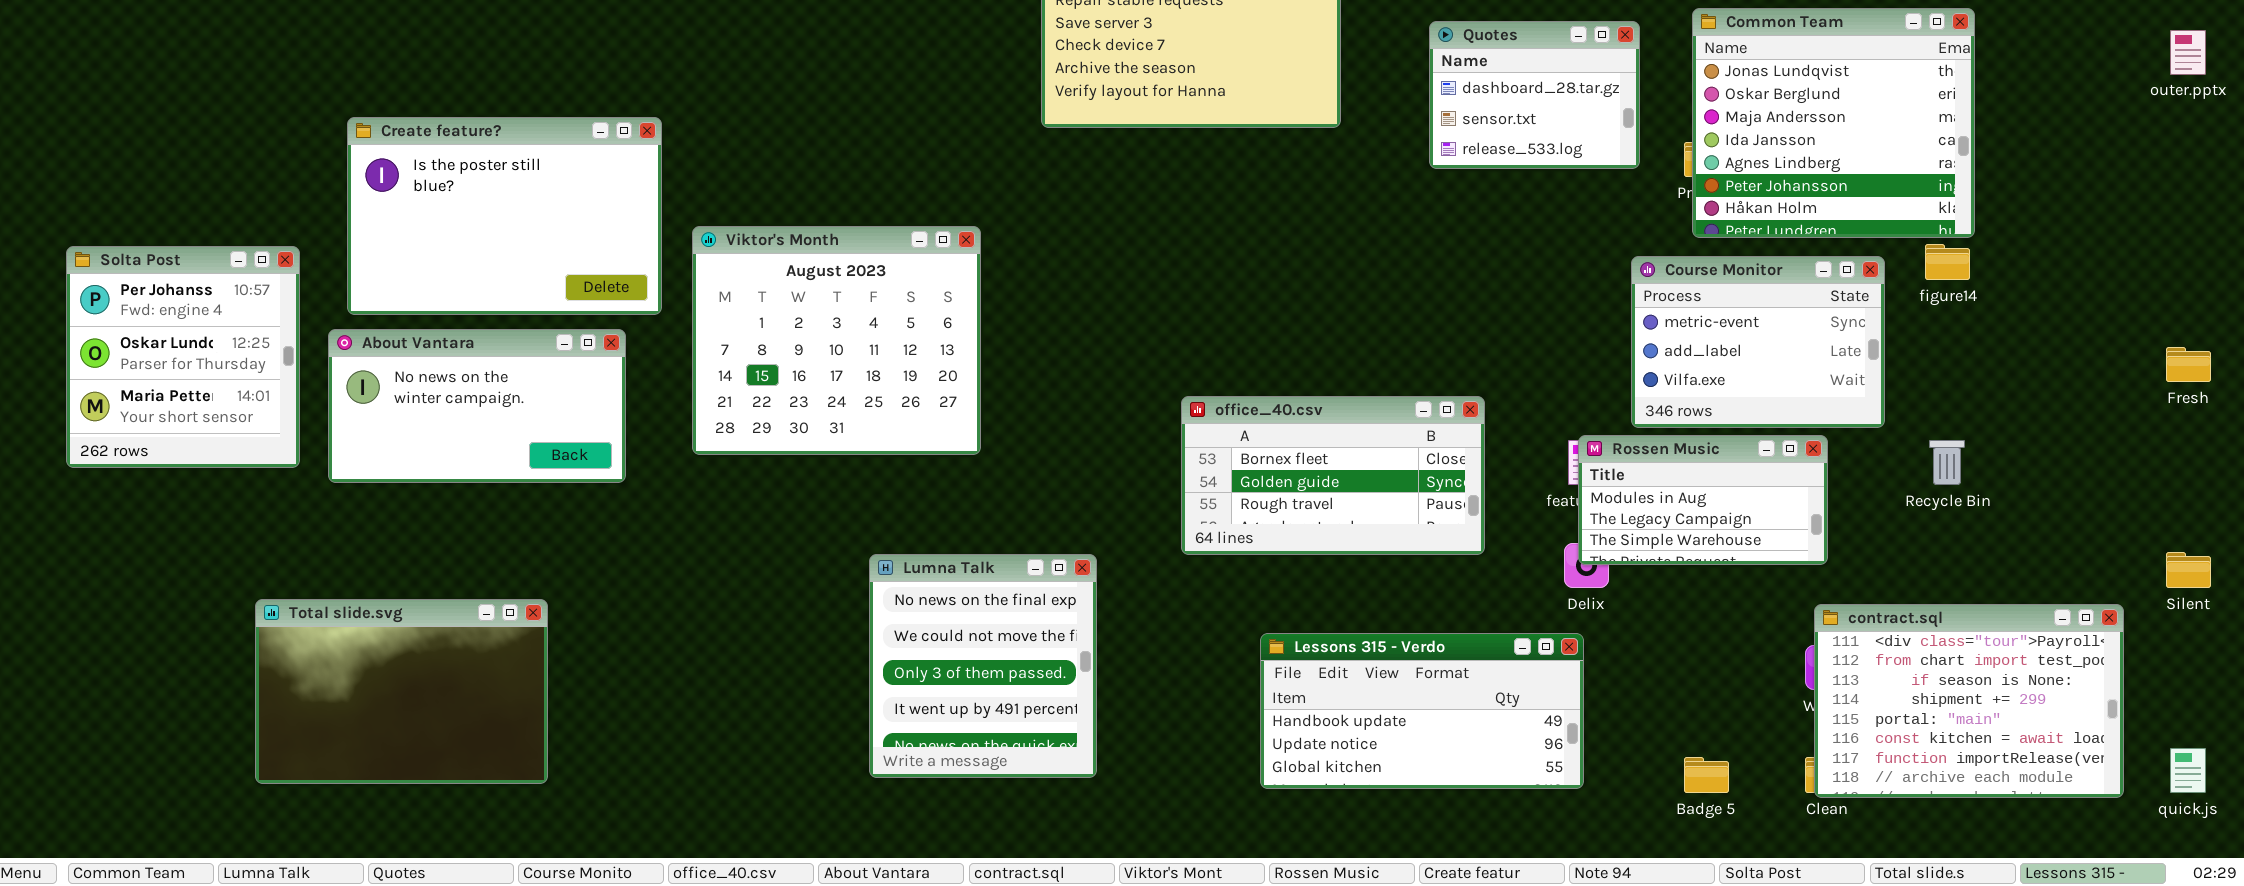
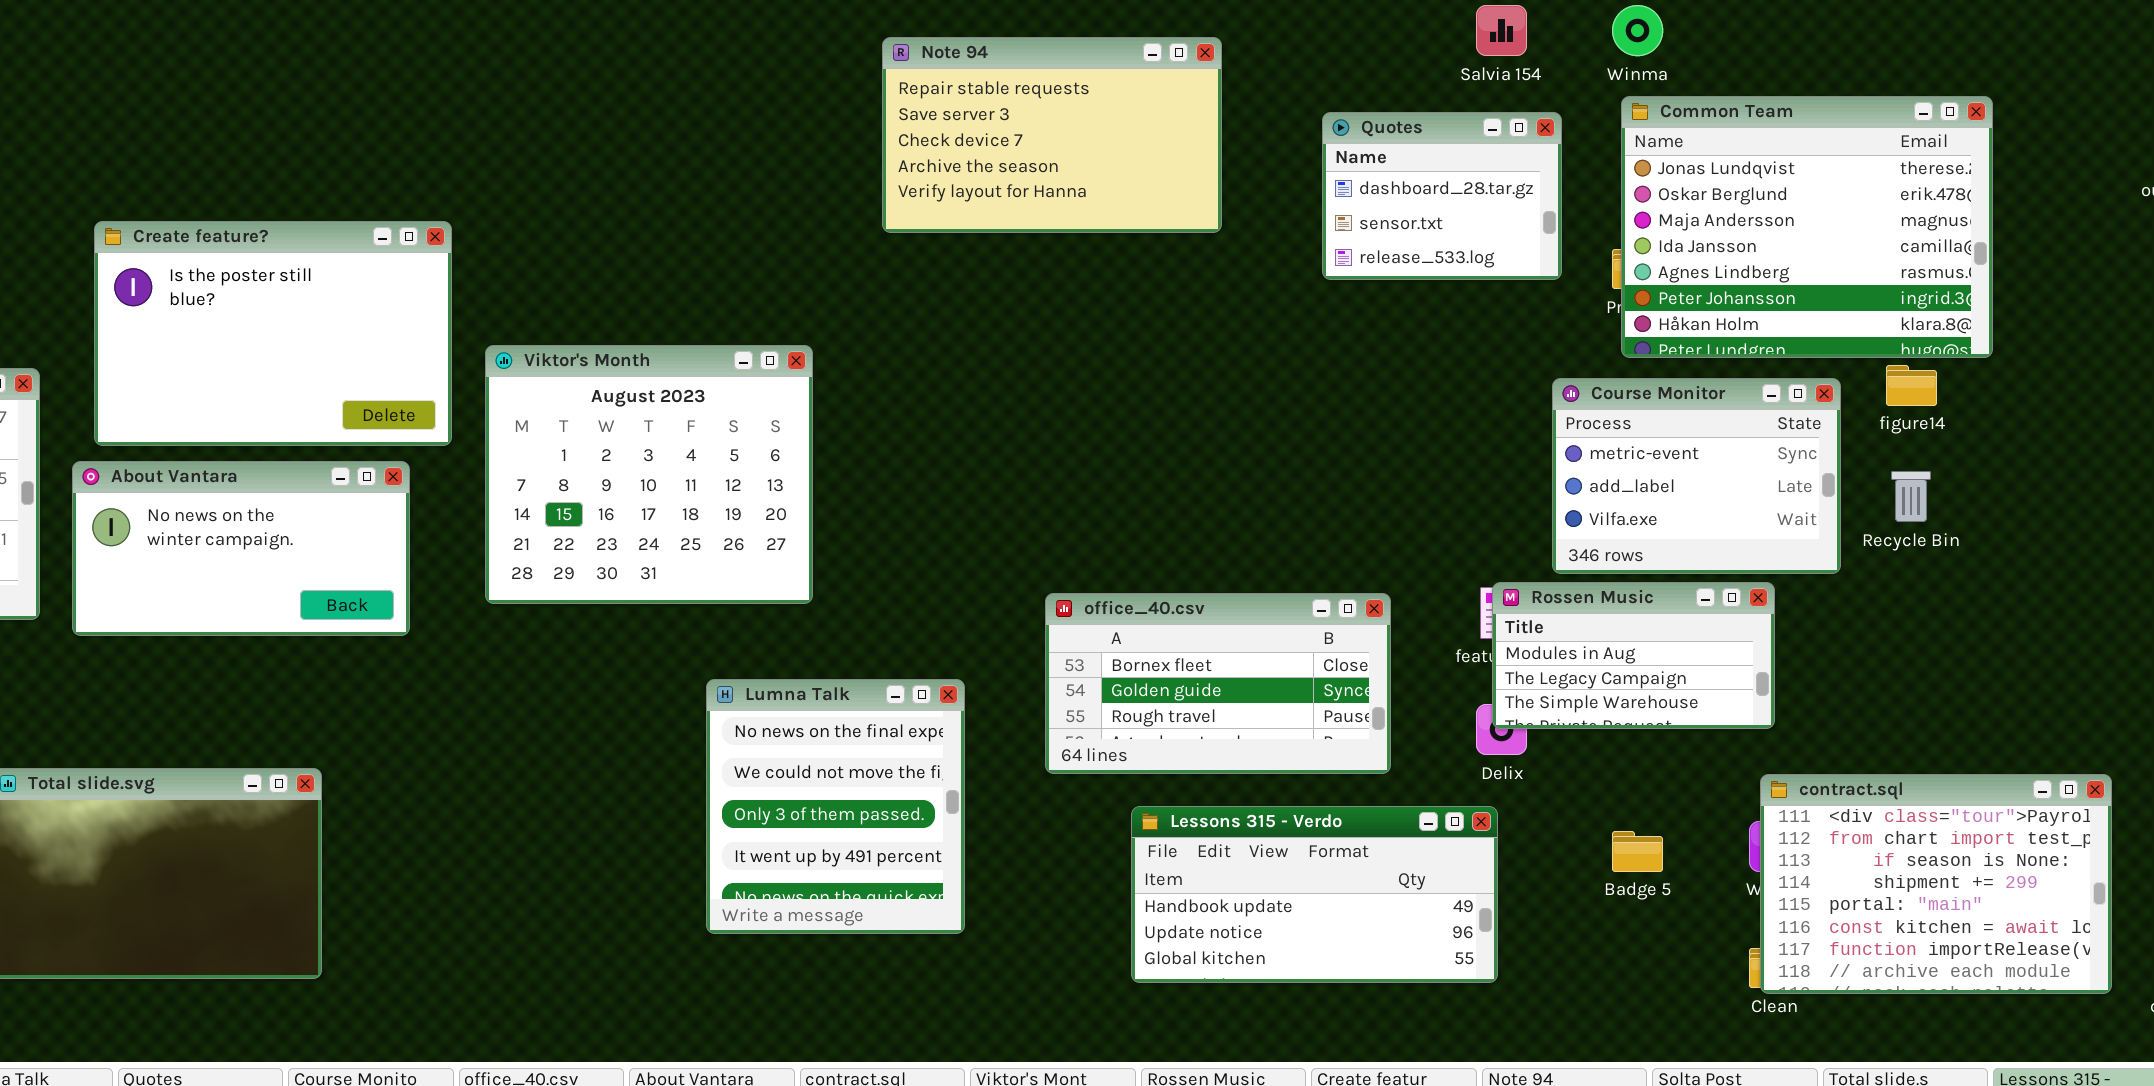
Common Team: [1692,8,1975,238] -> [1621,96,1993,358], resized
office_40.csv: [1181,396,1485,555] -> [1045,593,1391,774], moved
Recycle Bin: [1929,440,1965,485] -> [1891,471,1931,522], moved
Lumna Talk: [869,554,1097,778] -> [706,679,965,934], moved
Badge 5: [1684,757,1729,793] -> [1612,831,1663,872], moved

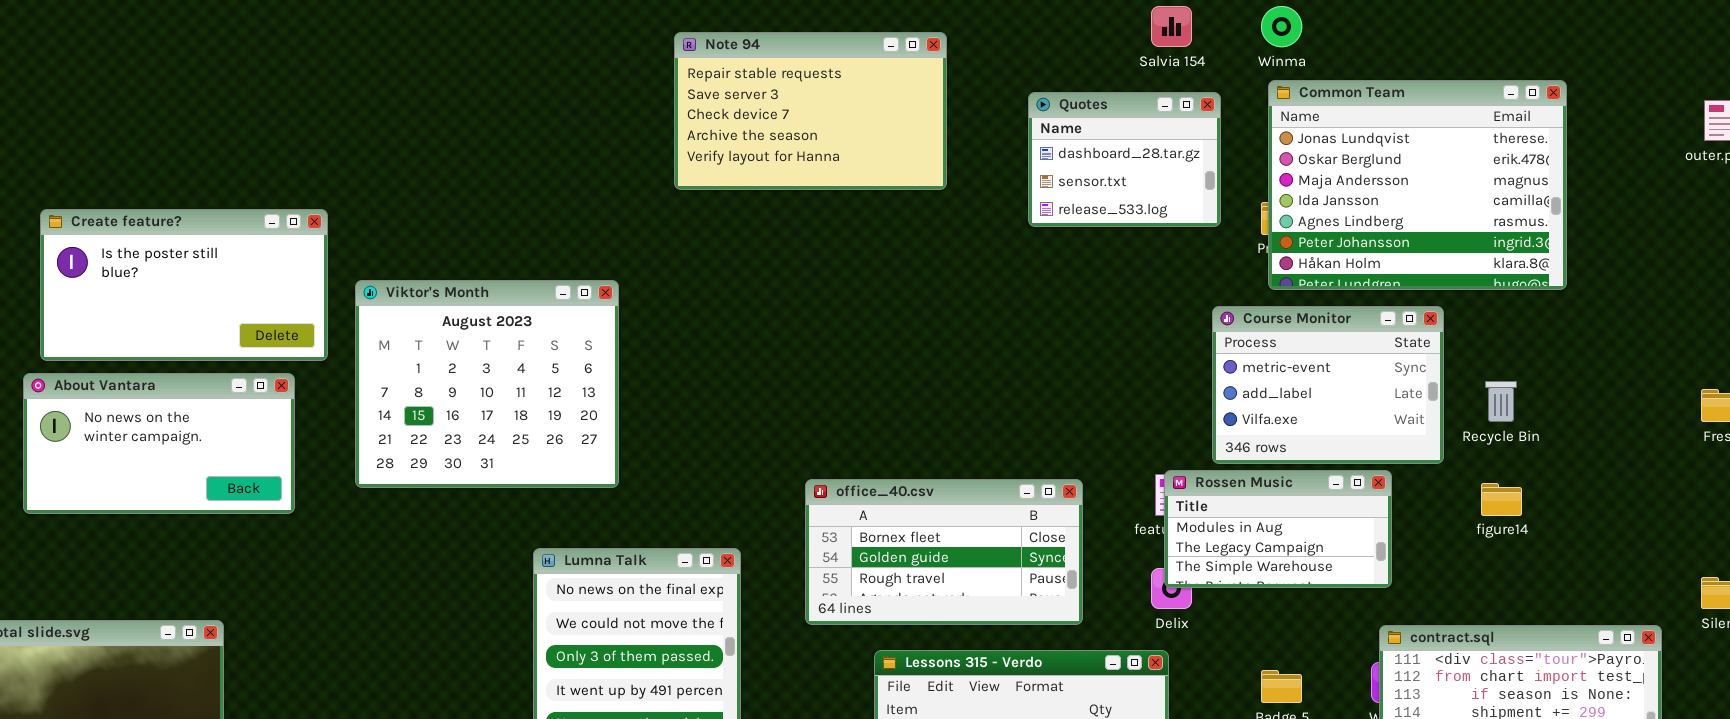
Create feature?: [94,221,452,446] -> [40,209,328,361], resized
figure14: [1886,365,1937,406] -> [1481,483,1522,516], moved

